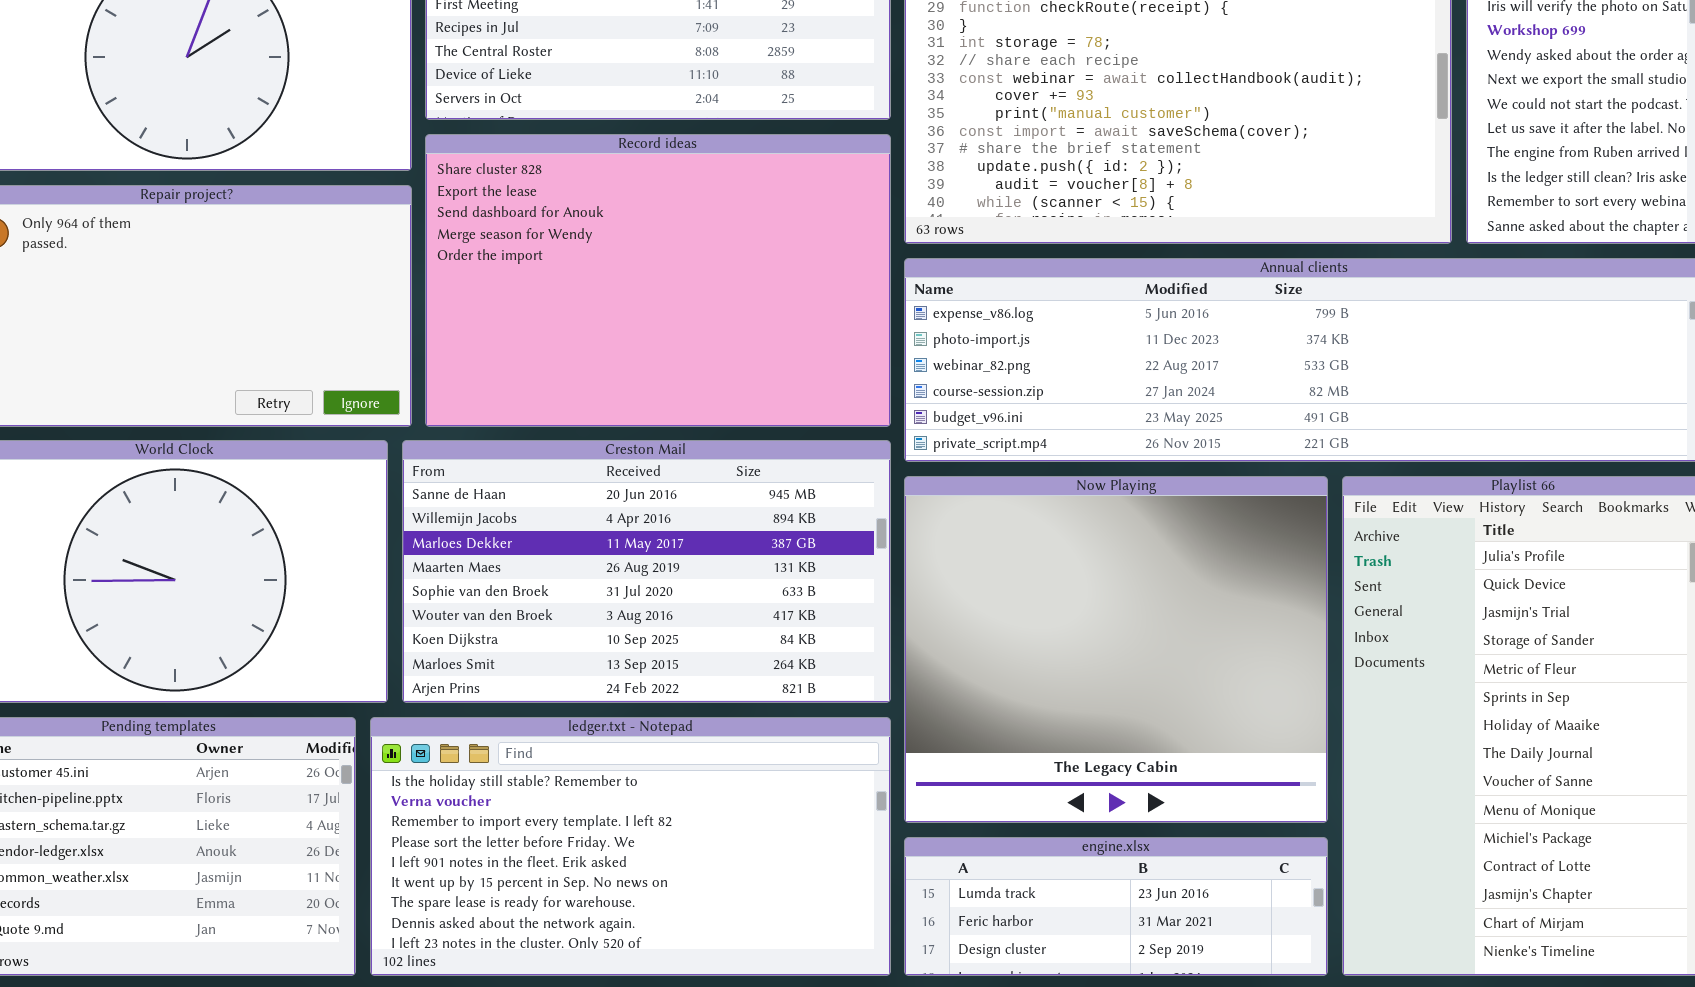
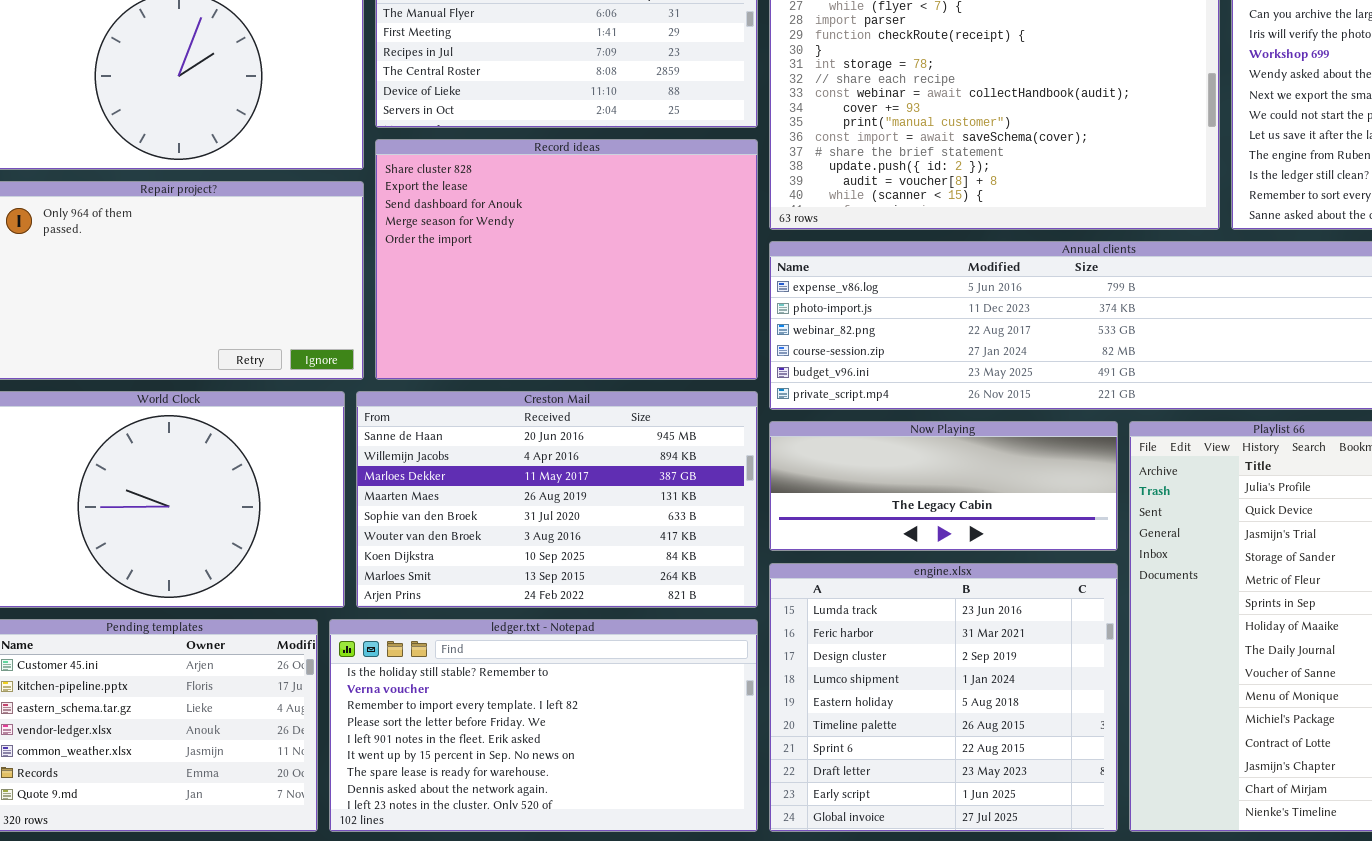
Now Playing: [904,476,1328,823] -> [769,421,1118,551], resized
engine.xlsx: [904,837,1328,976] -> [769,563,1118,832], resized

